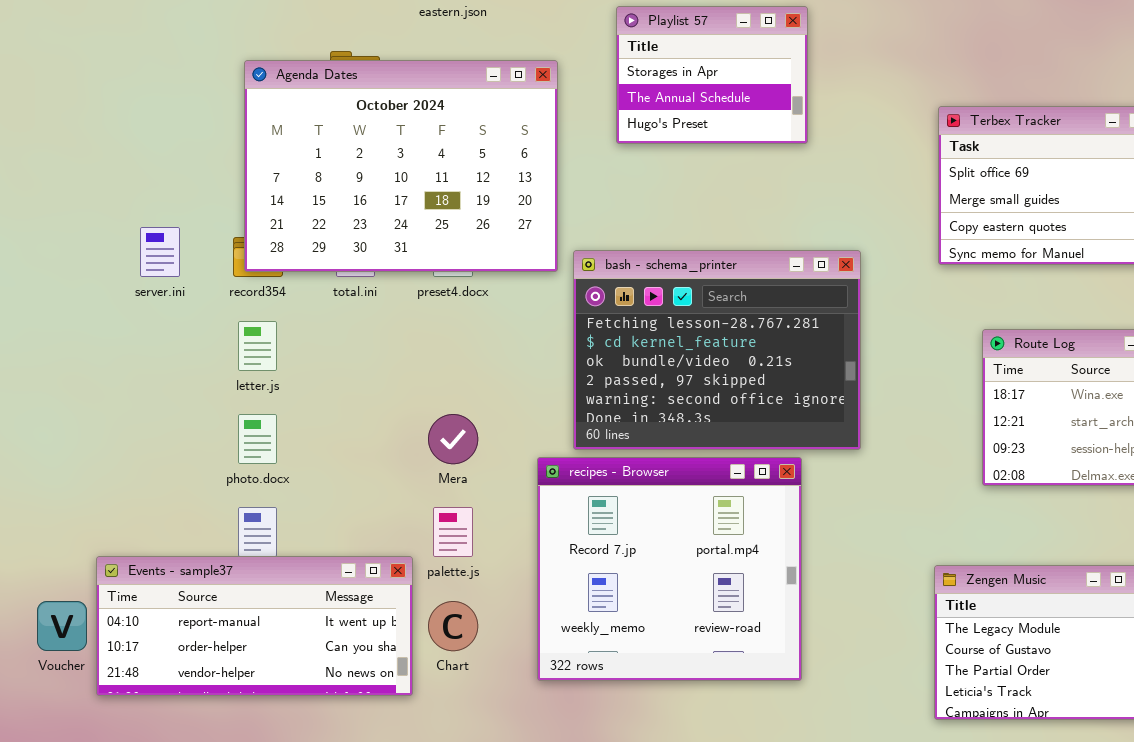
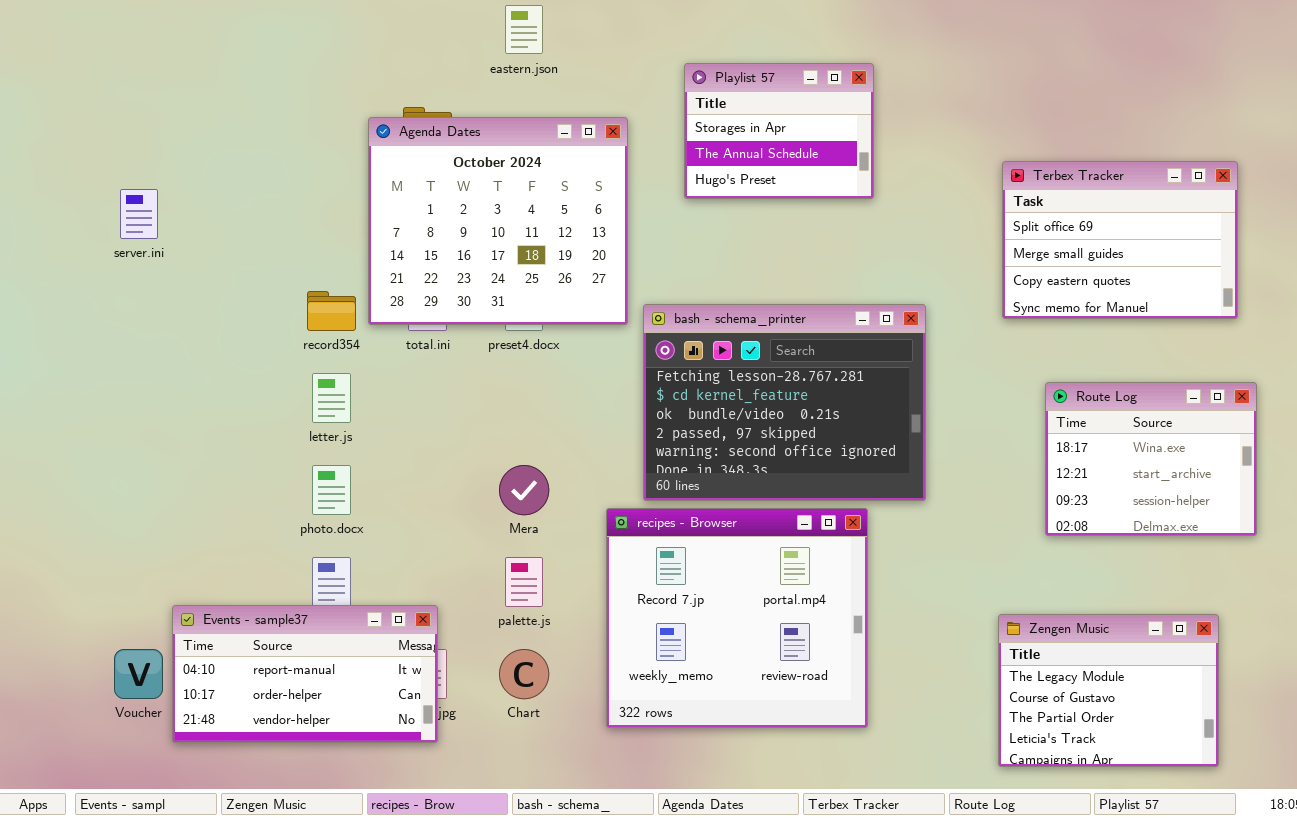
Agenda Dates: [244,60,558,272] -> [368,117,628,325], resized
server.ini: [140,227,180,277] -> [120,189,158,239], moved
Events - sample37: [96,556,413,696] -> [172,605,438,743], resized

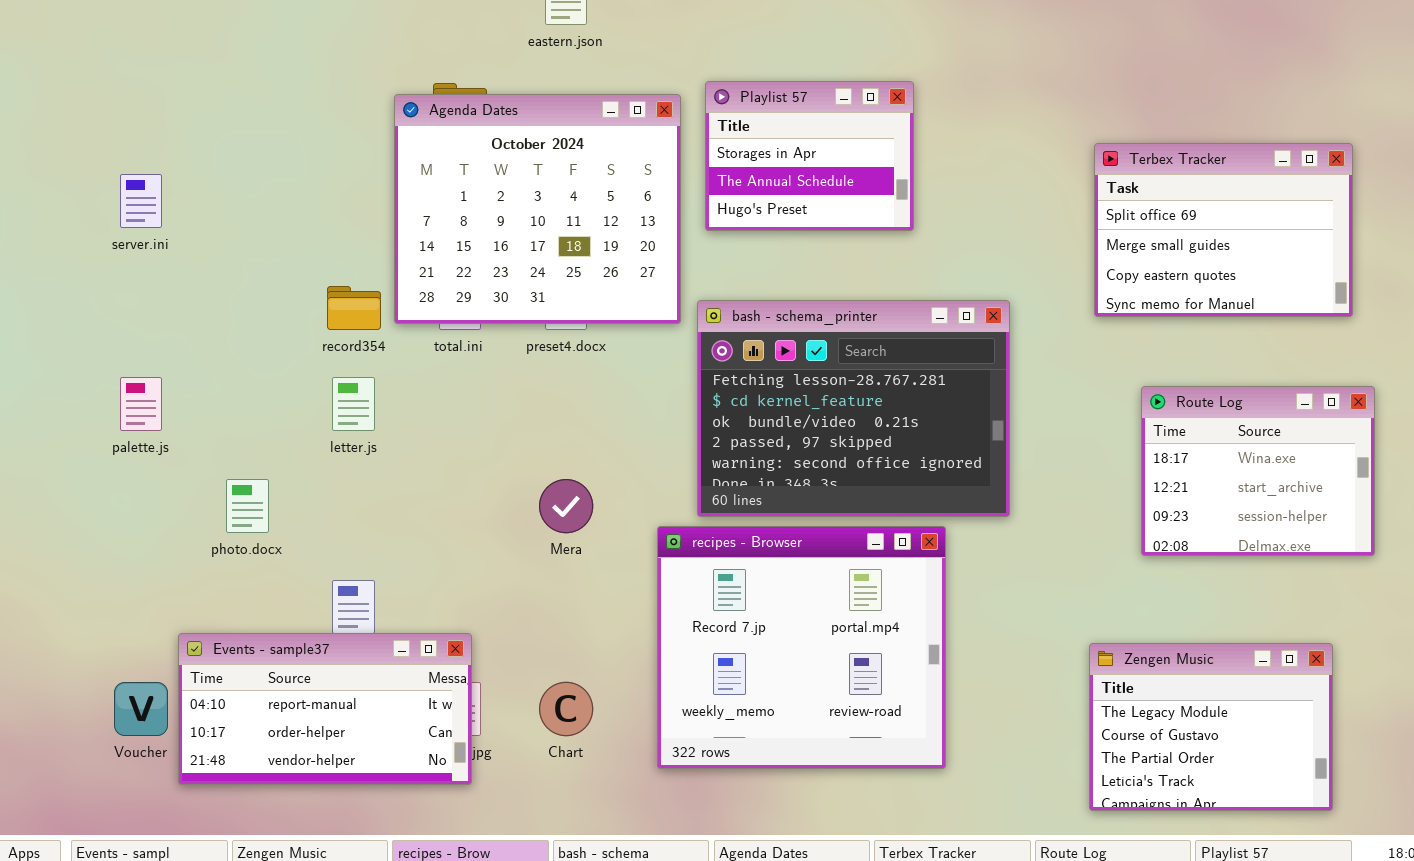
Playlist 57: [684,63,874,199] -> [705,81,914,231], moved
photo.docx: [312,465,351,515] -> [226,479,269,533], moved
palette.js: [505,557,543,607] -> [120,377,162,431], moved

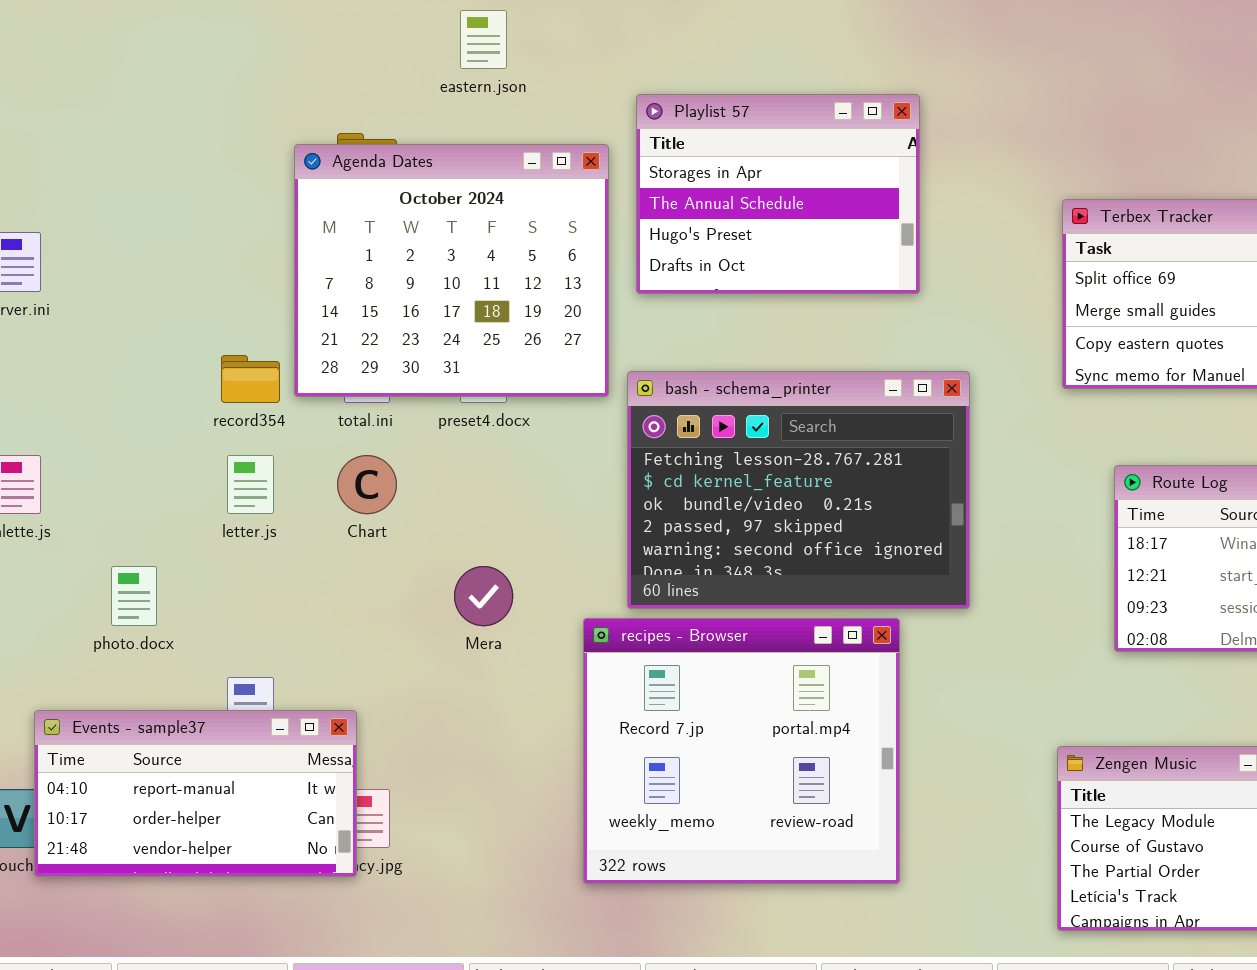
Playlist 57: [705,81,914,231] -> [636,94,920,294], resized
Events - sample37: [178,633,472,785] -> [34,710,357,877], moved
Chart: [539,682,593,736] -> [337,455,397,514], moved

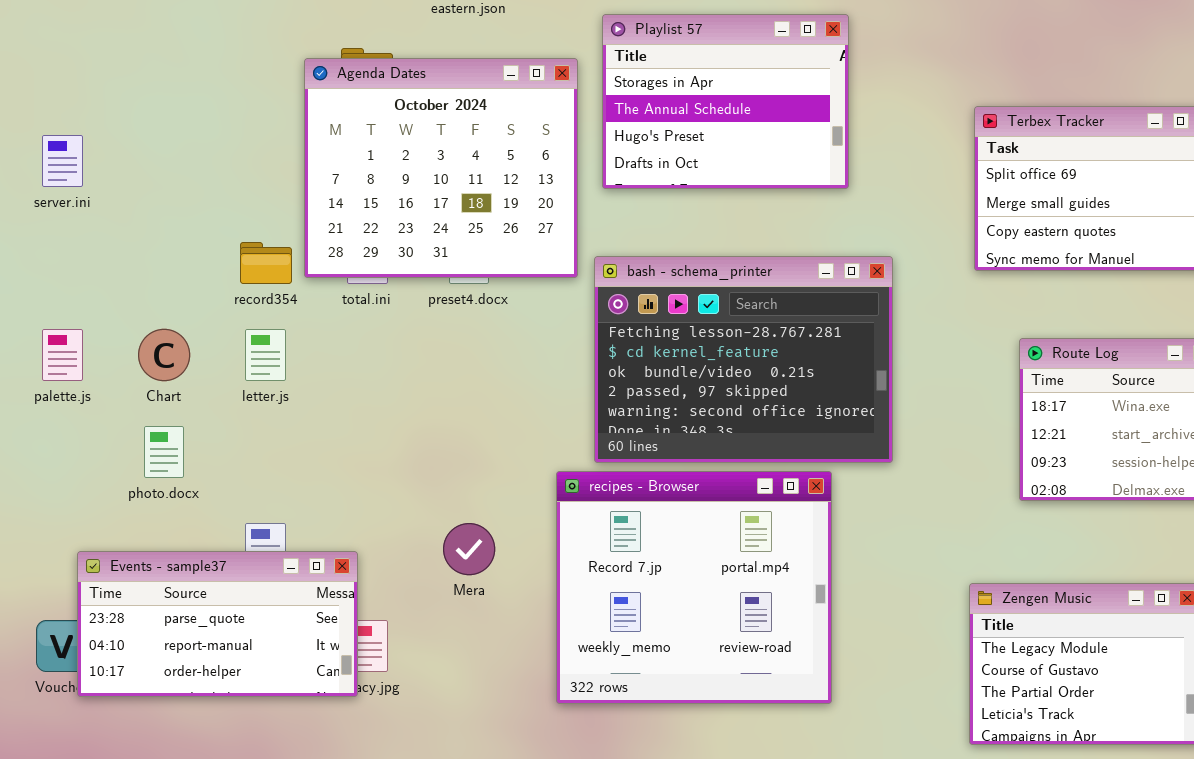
Chart: [337,455,397,514] -> [138,329,190,381], moved
Mera: [454,566,513,626] -> [443,523,495,575], moved
Events - sample37: [34,710,357,877] -> [77,551,358,697], scrolled up 1 row

